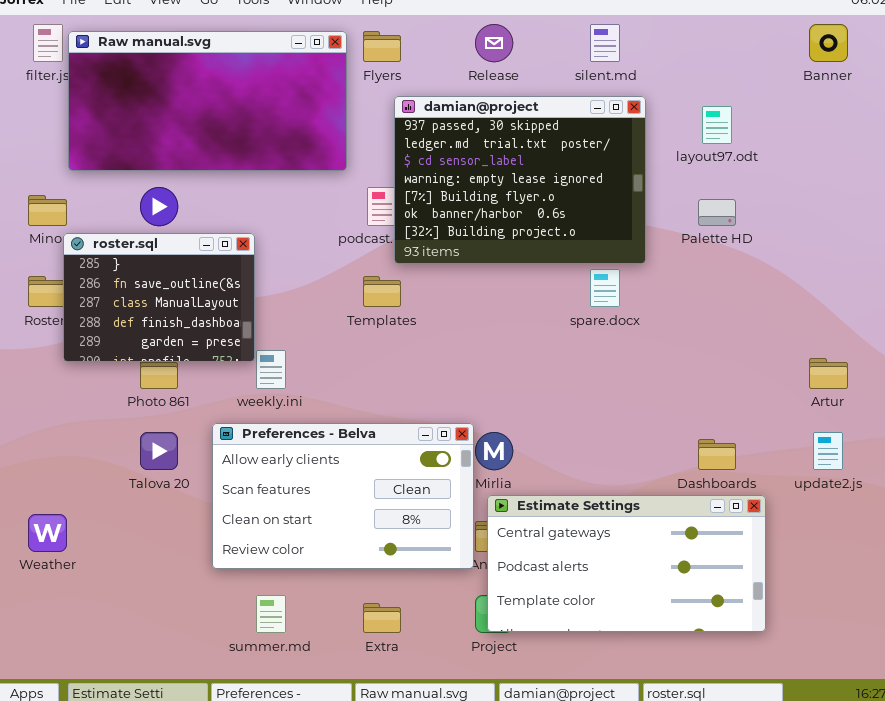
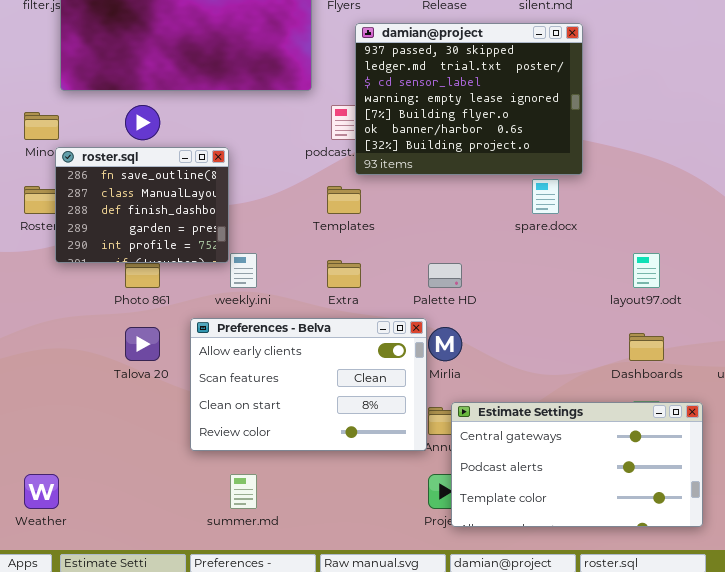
layout97.odt: [702,106,732,144] -> [633,253,660,288], moved
Palette HD: [698,199,736,226] -> [428,263,462,288], moved
roster.sql: [63,233,255,362] -> [55,147,229,263], scrolled down 1 row
Estimate Settings: [487,495,766,632] -> [451,402,703,527], moved
Weather: [28,514,67,552] -> [24,474,59,509], moved
Extra: [363,603,401,633] -> [327,260,361,288], moved

